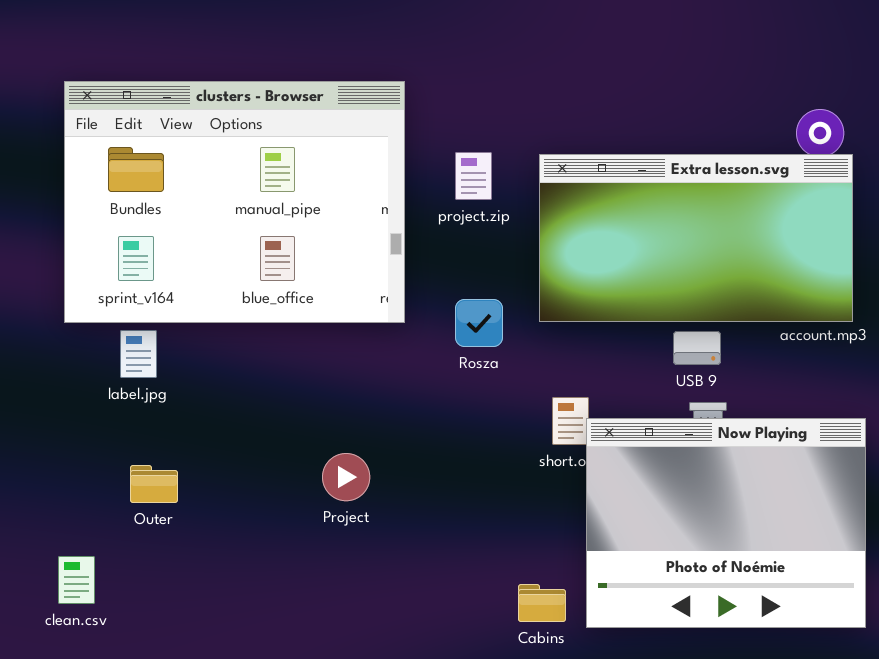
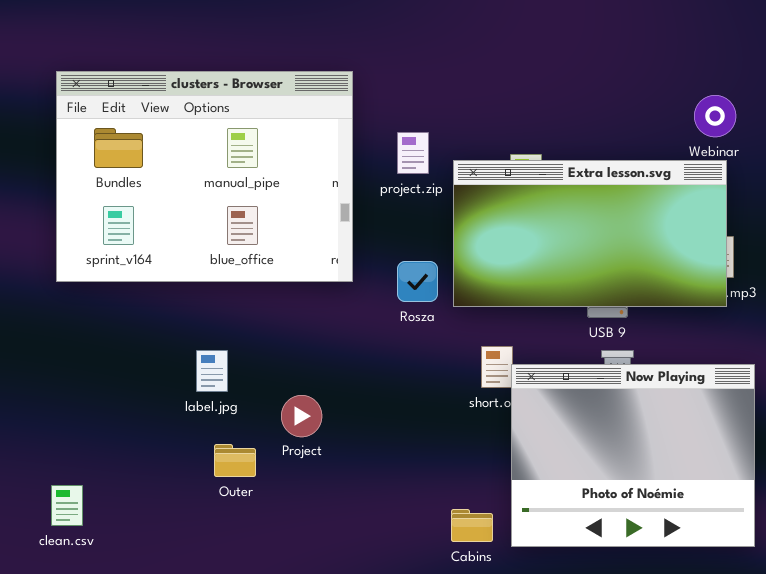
Extra lesson.svg: [539,154,853,322] -> [453,160,727,307], moved
label.jpg: [120,330,157,378] -> [196,350,228,392], moved
Outer: [130,465,178,503] -> [214,444,256,477], moved

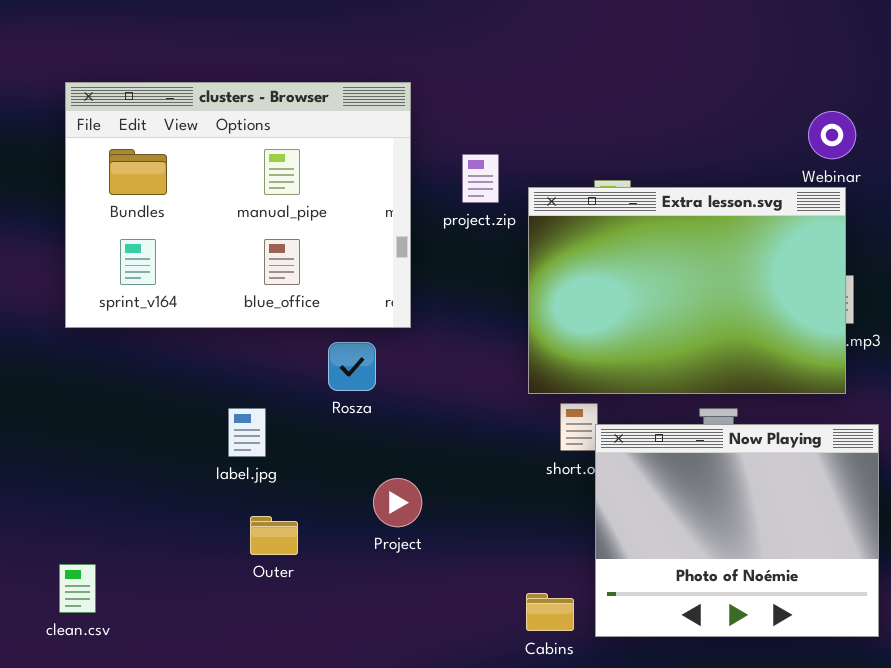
Extra lesson.svg: [453,160,727,307] -> [528,187,846,394], resized
Rosza: [397,261,438,302] -> [328,342,376,391], moved
Project: [281,395,322,437] -> [373,478,422,527], moved

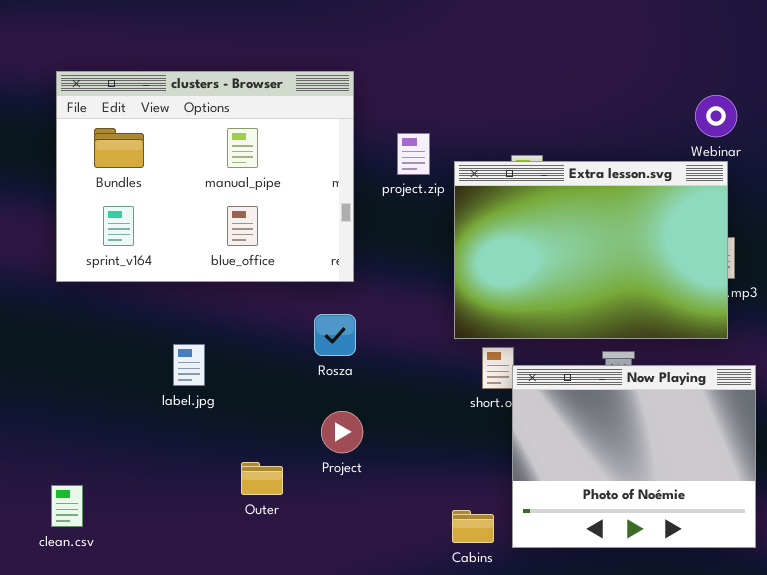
Rosza: [328,342,376,391] -> [314,314,356,356], moved
label.jpg: [228,408,266,457] -> [173,344,205,386], moved
Outer: [250,516,298,555] -> [241,462,283,495], moved

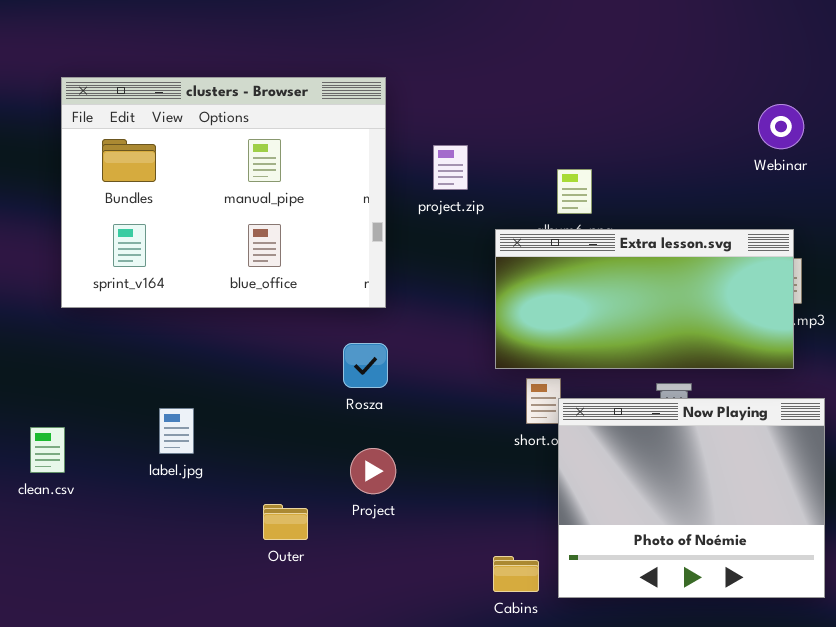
Extra lesson.svg: [454,161,728,339] -> [495,229,794,369], resized
label.jpg: [173,344,205,386] -> [159,408,194,454], moved
clean.csv: [51,485,83,527] -> [30,427,65,473], moved

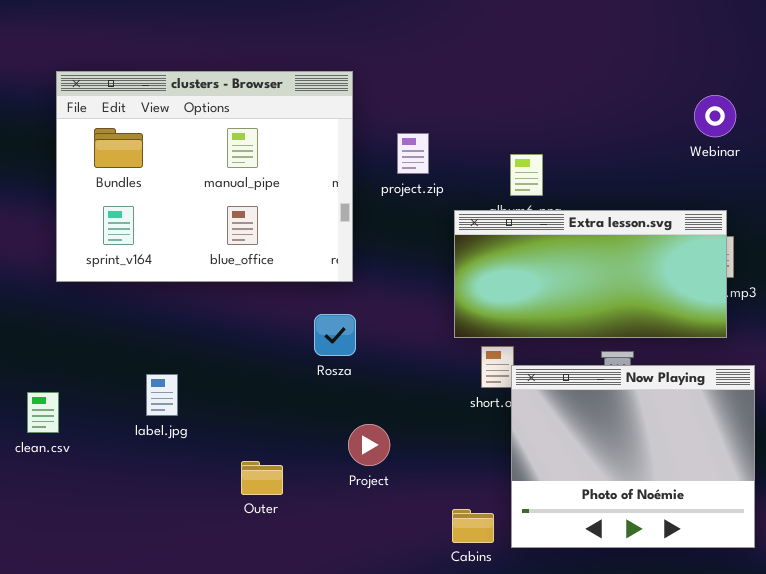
Project: [350,448,396,494] -> [348,424,390,466], moved

